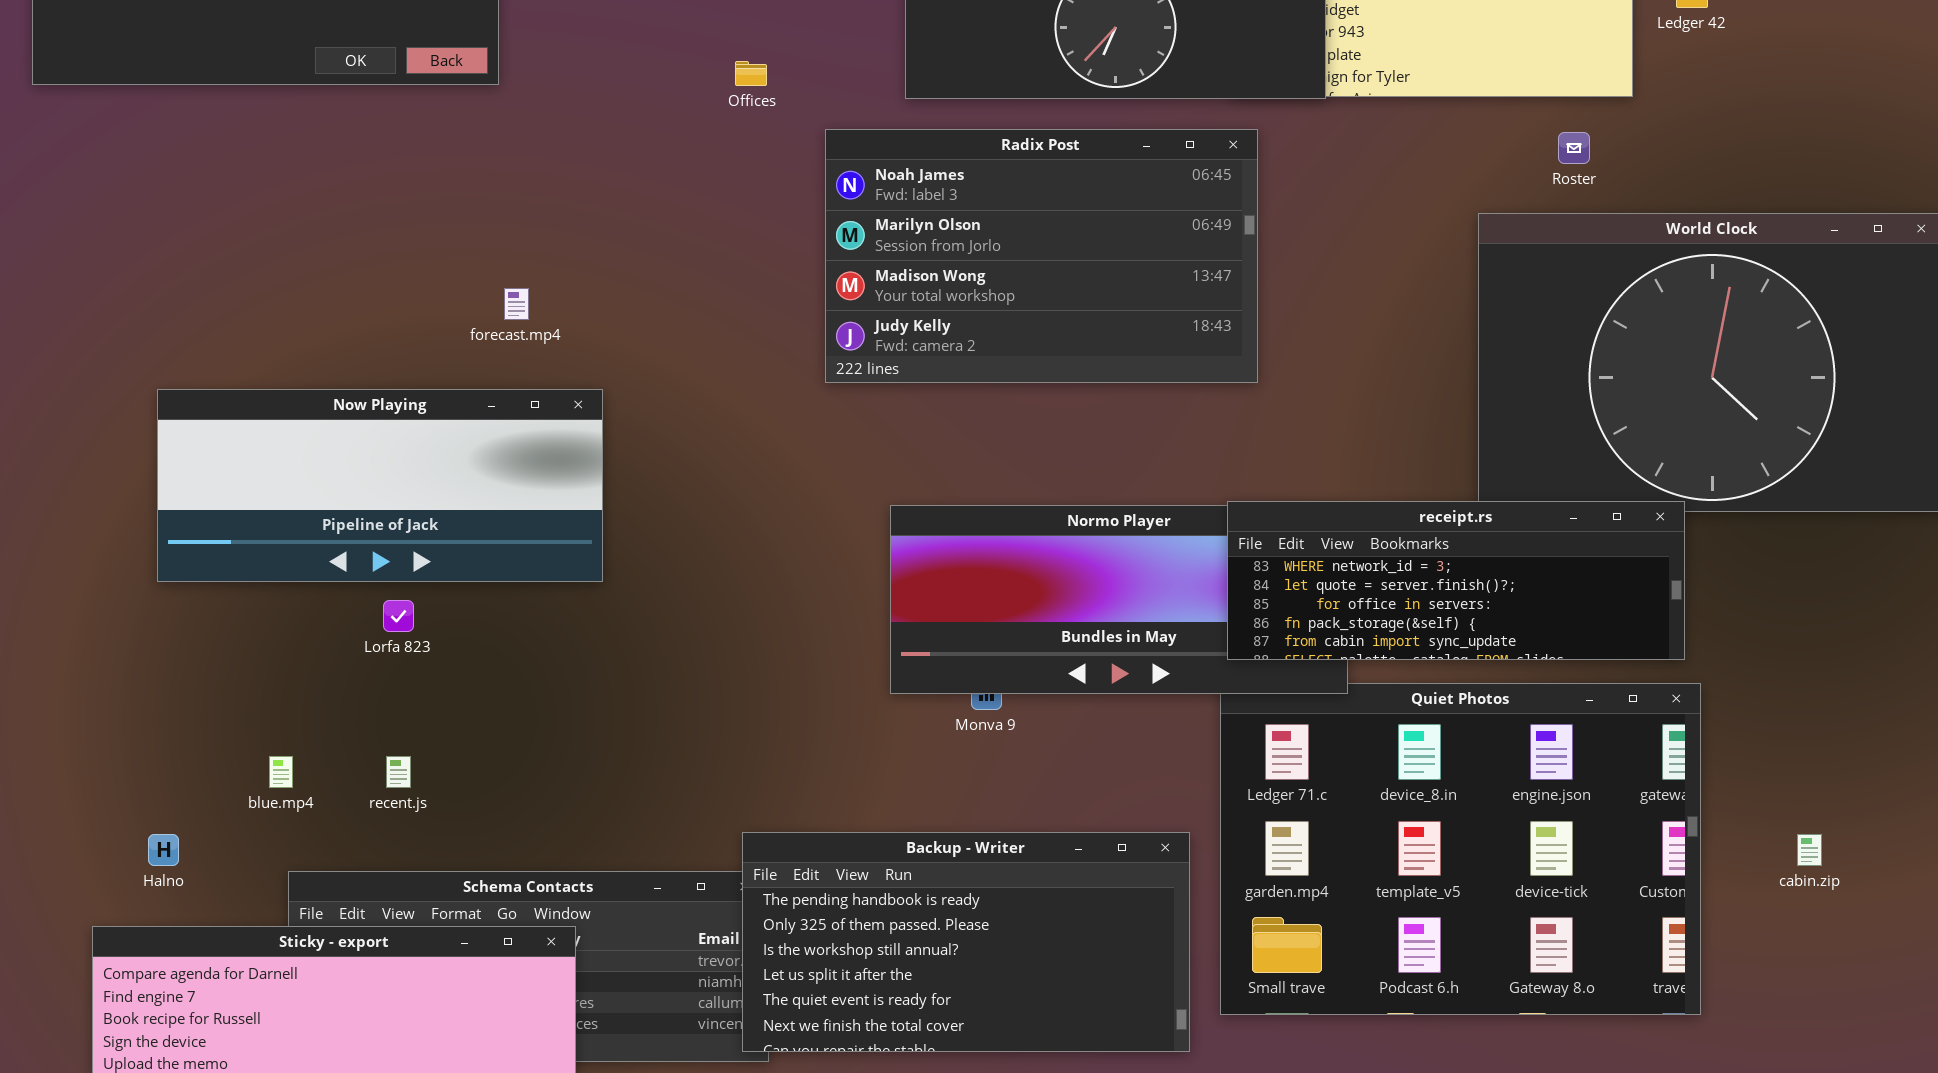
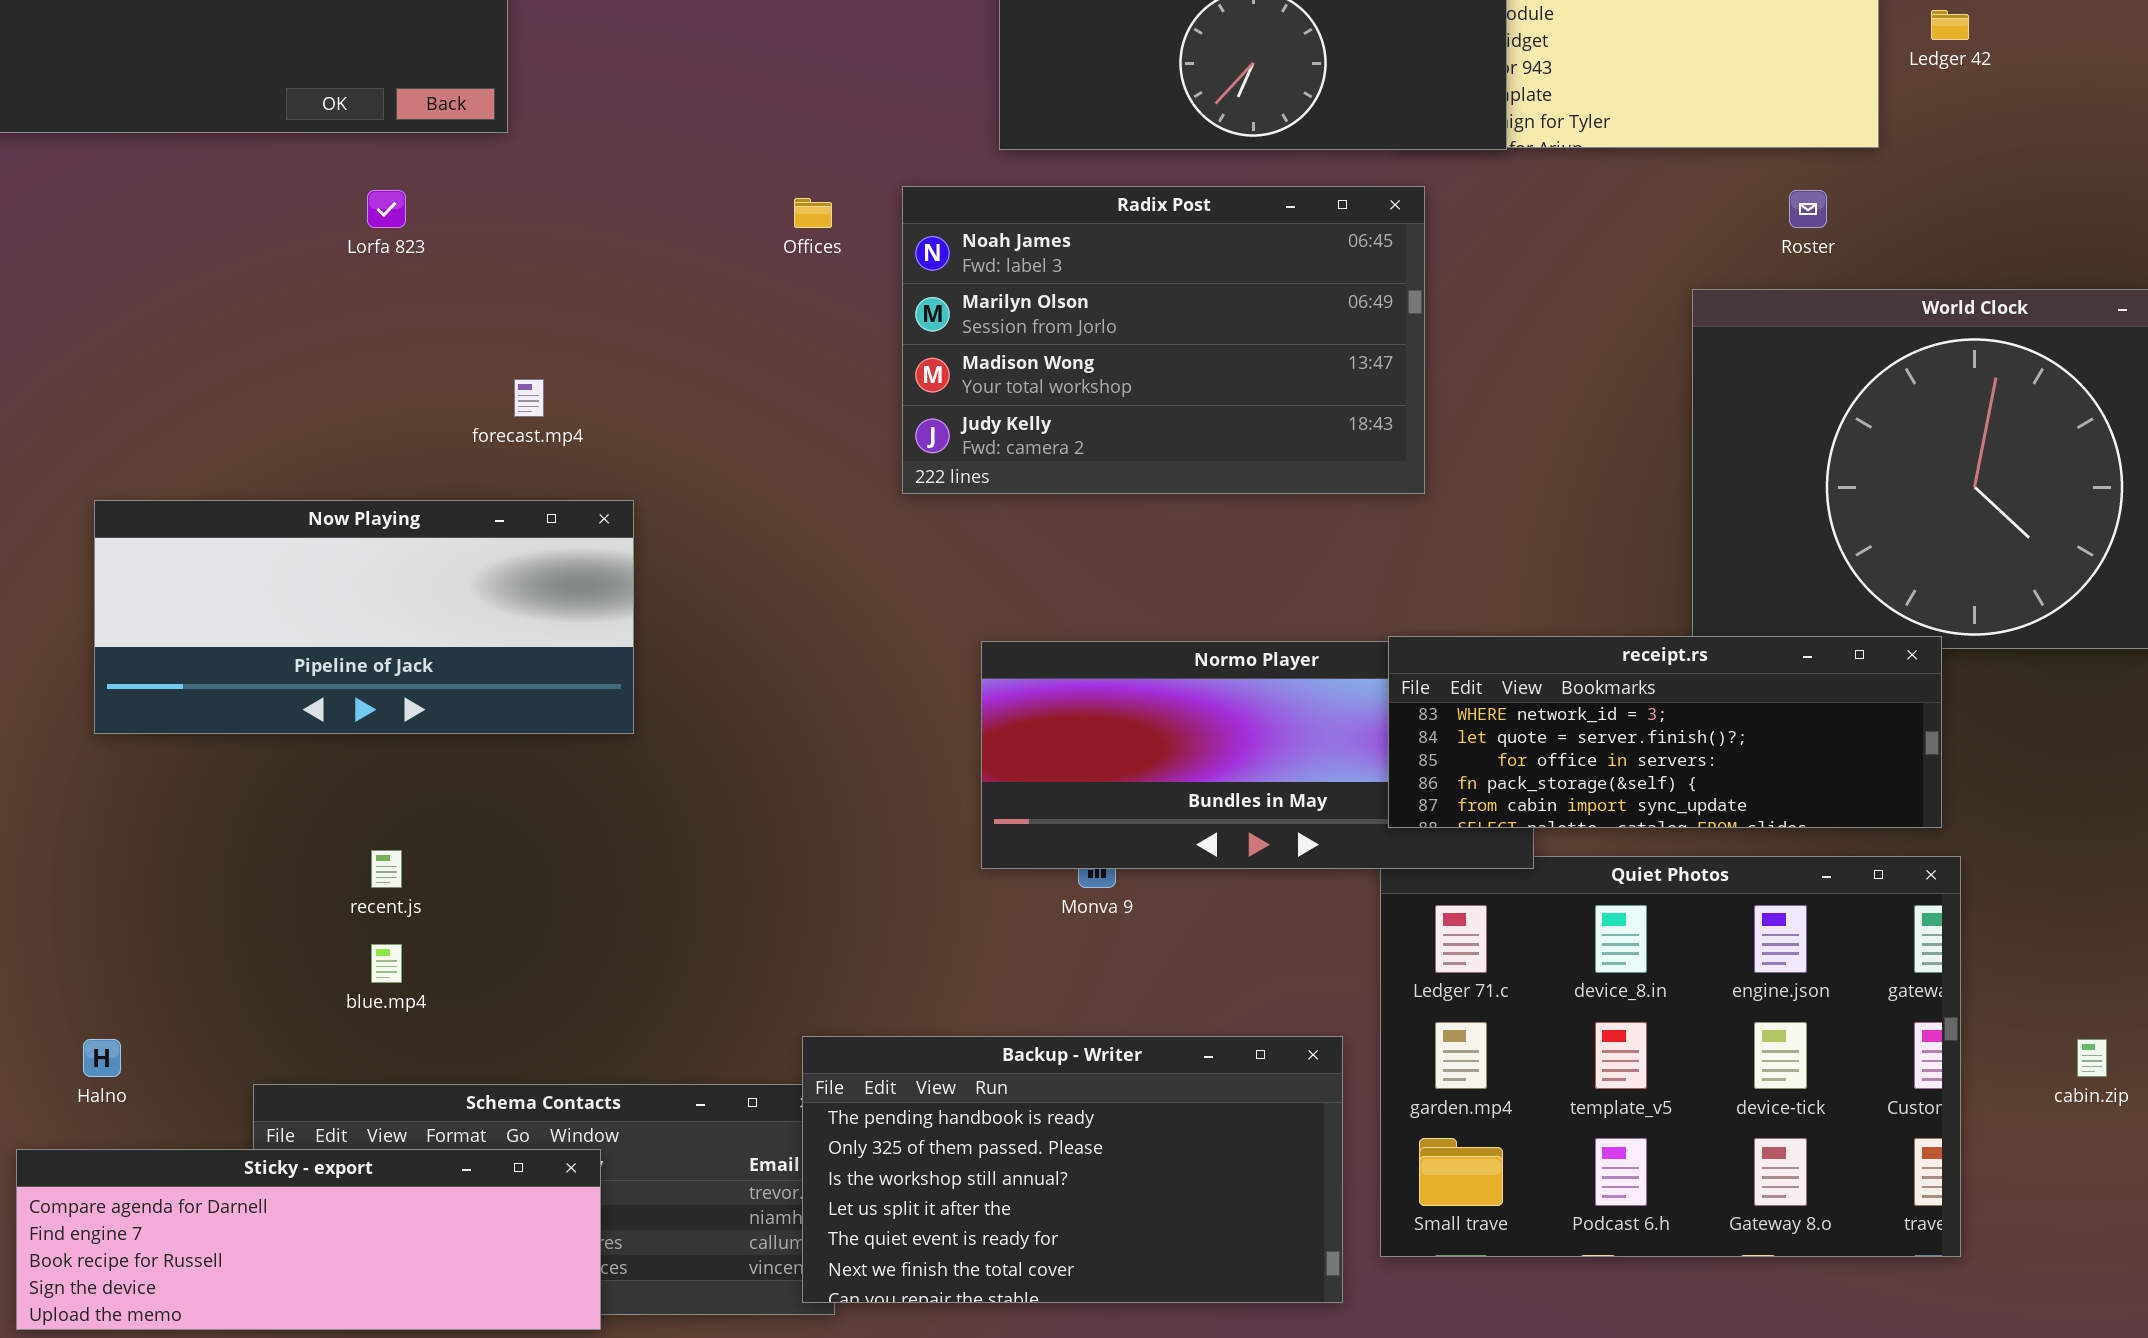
Offices: [735,61,767,86] -> [794,198,832,228], moved
Lorfa 823: [383,600,414,632] -> [367,190,406,228], moved
blue.mp4: [269,756,293,788] -> [371,944,402,983], moved
recent.js: [386,756,411,788] -> [371,850,402,888], moved

